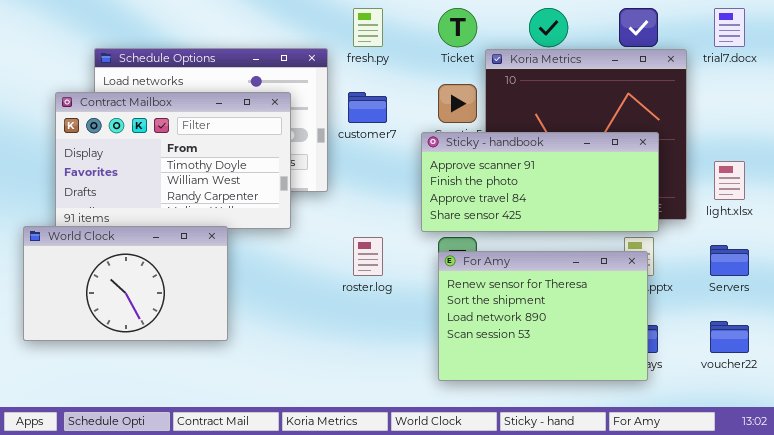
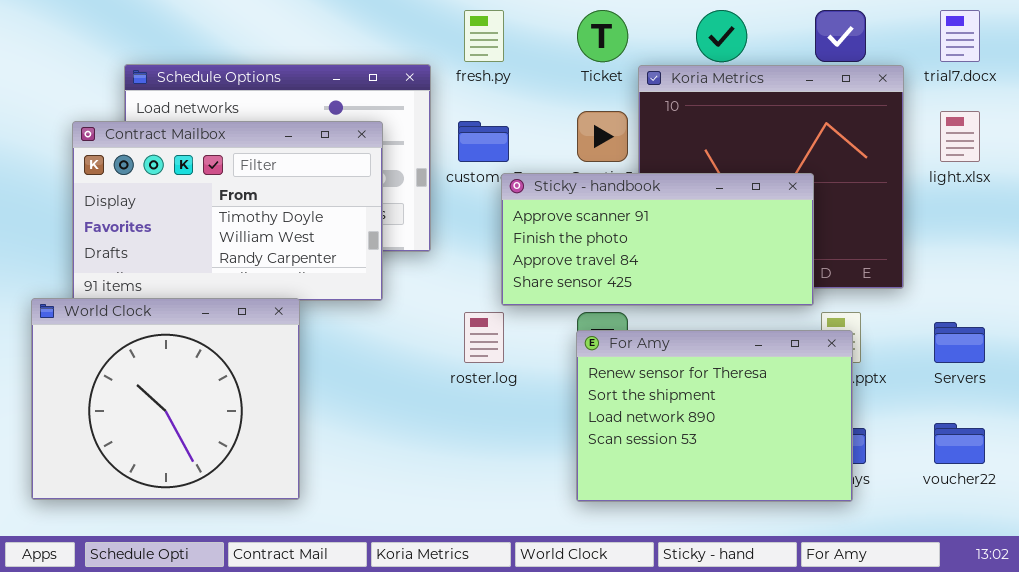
Sticky - handbook: [421,132,659,232] -> [501,173,814,306], moved
light.xlsx: [714,161,745,200] -> [940,111,980,162], moved
World Clock: [23,226,228,341] -> [31,298,300,500], resized

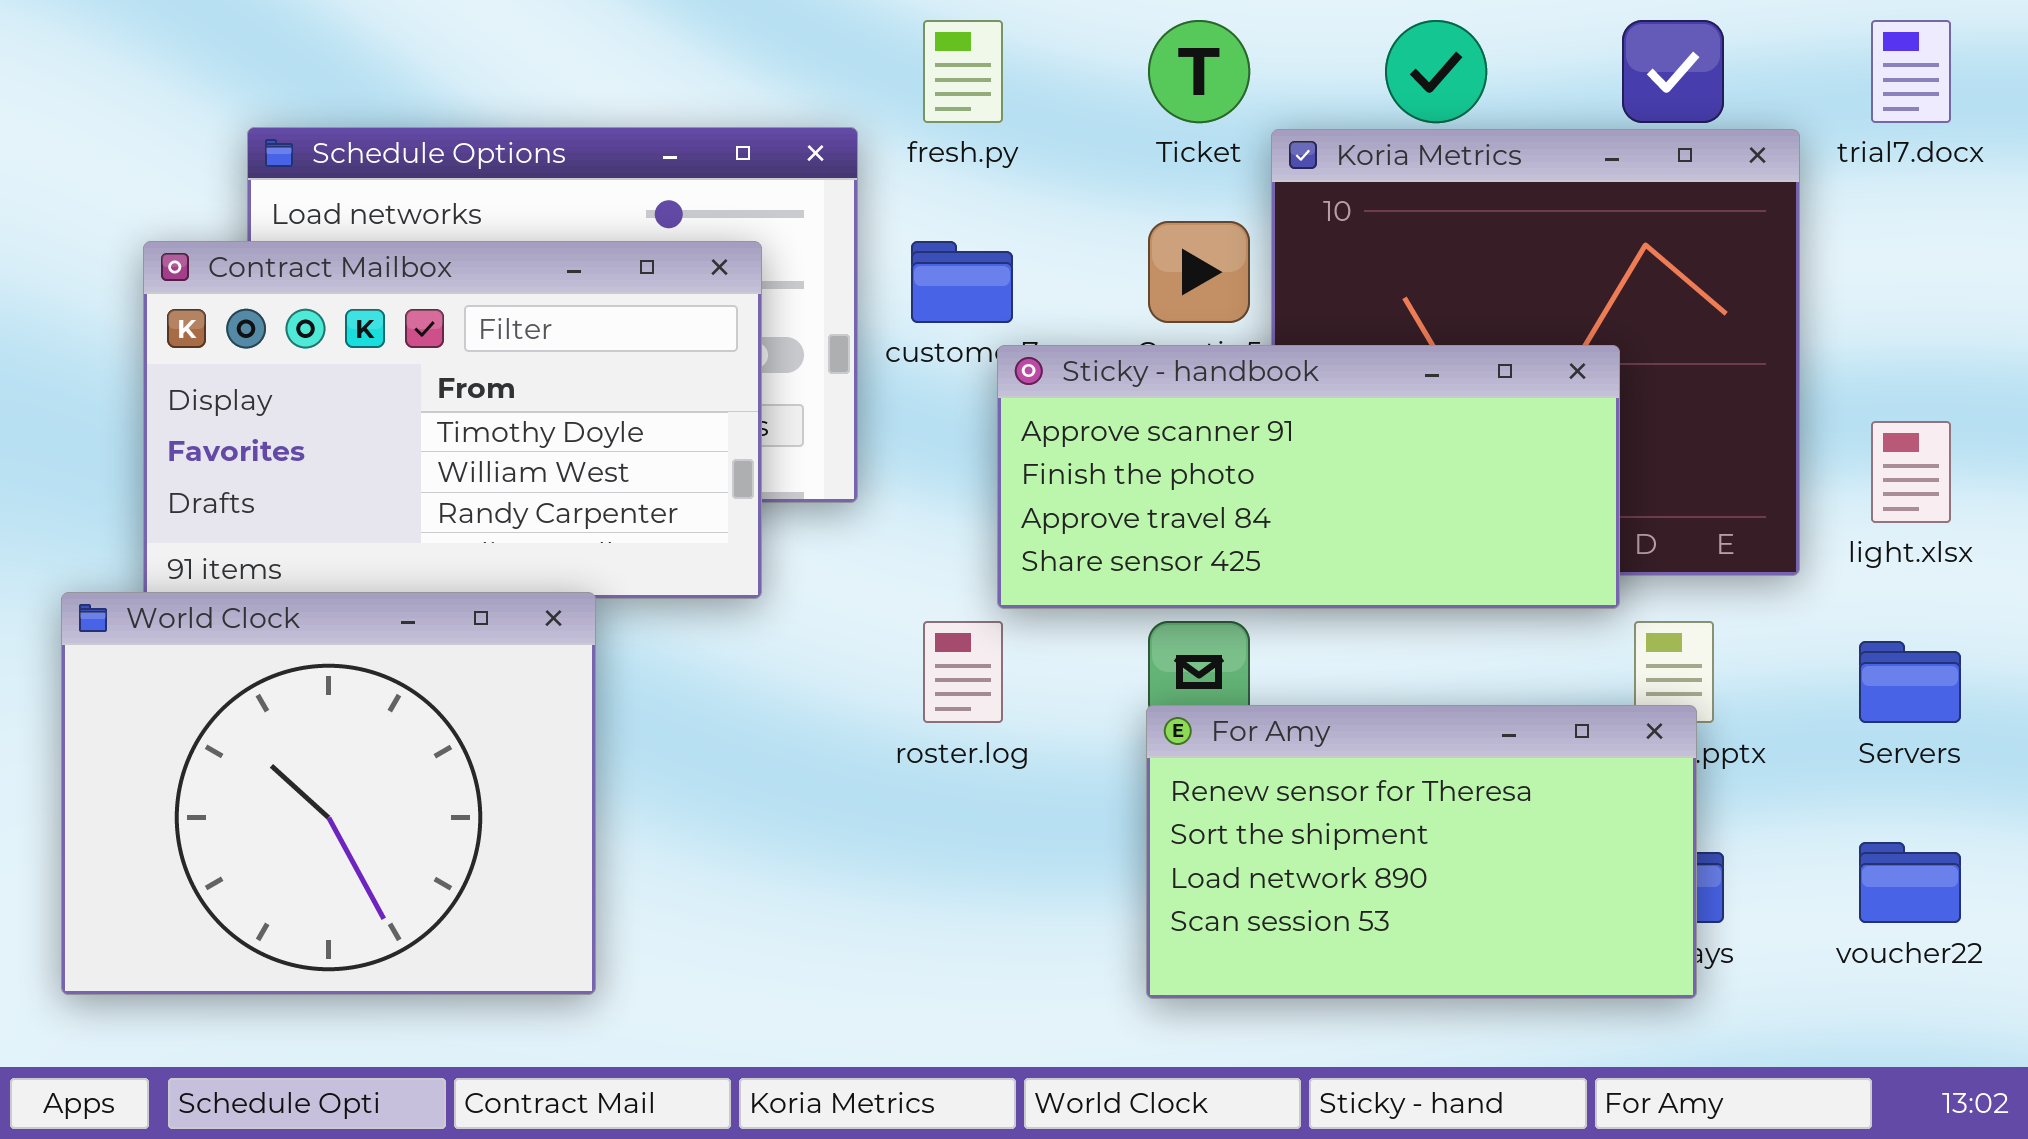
light.xlsx: [940,111,980,162] -> [1871,421,1951,523], moved
For Amy: [576,330,853,502] -> [1146,705,1697,999], resized

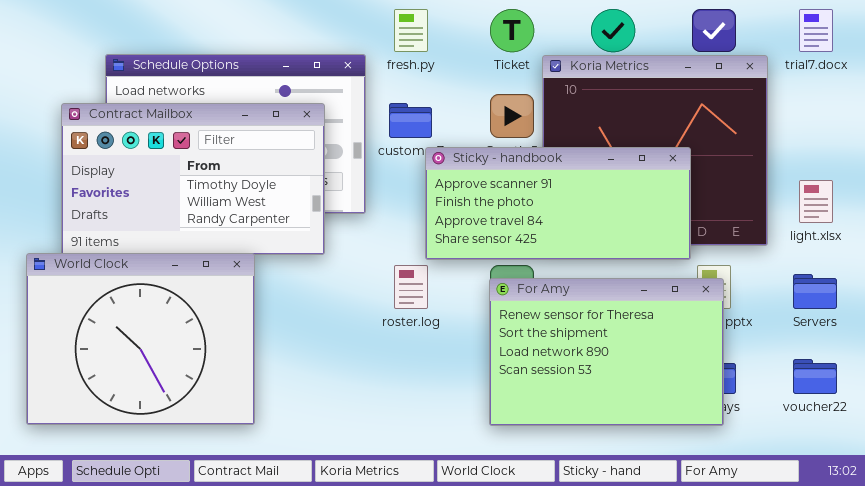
For Amy: [1146,705,1697,999] -> [489,278,724,426], resized

